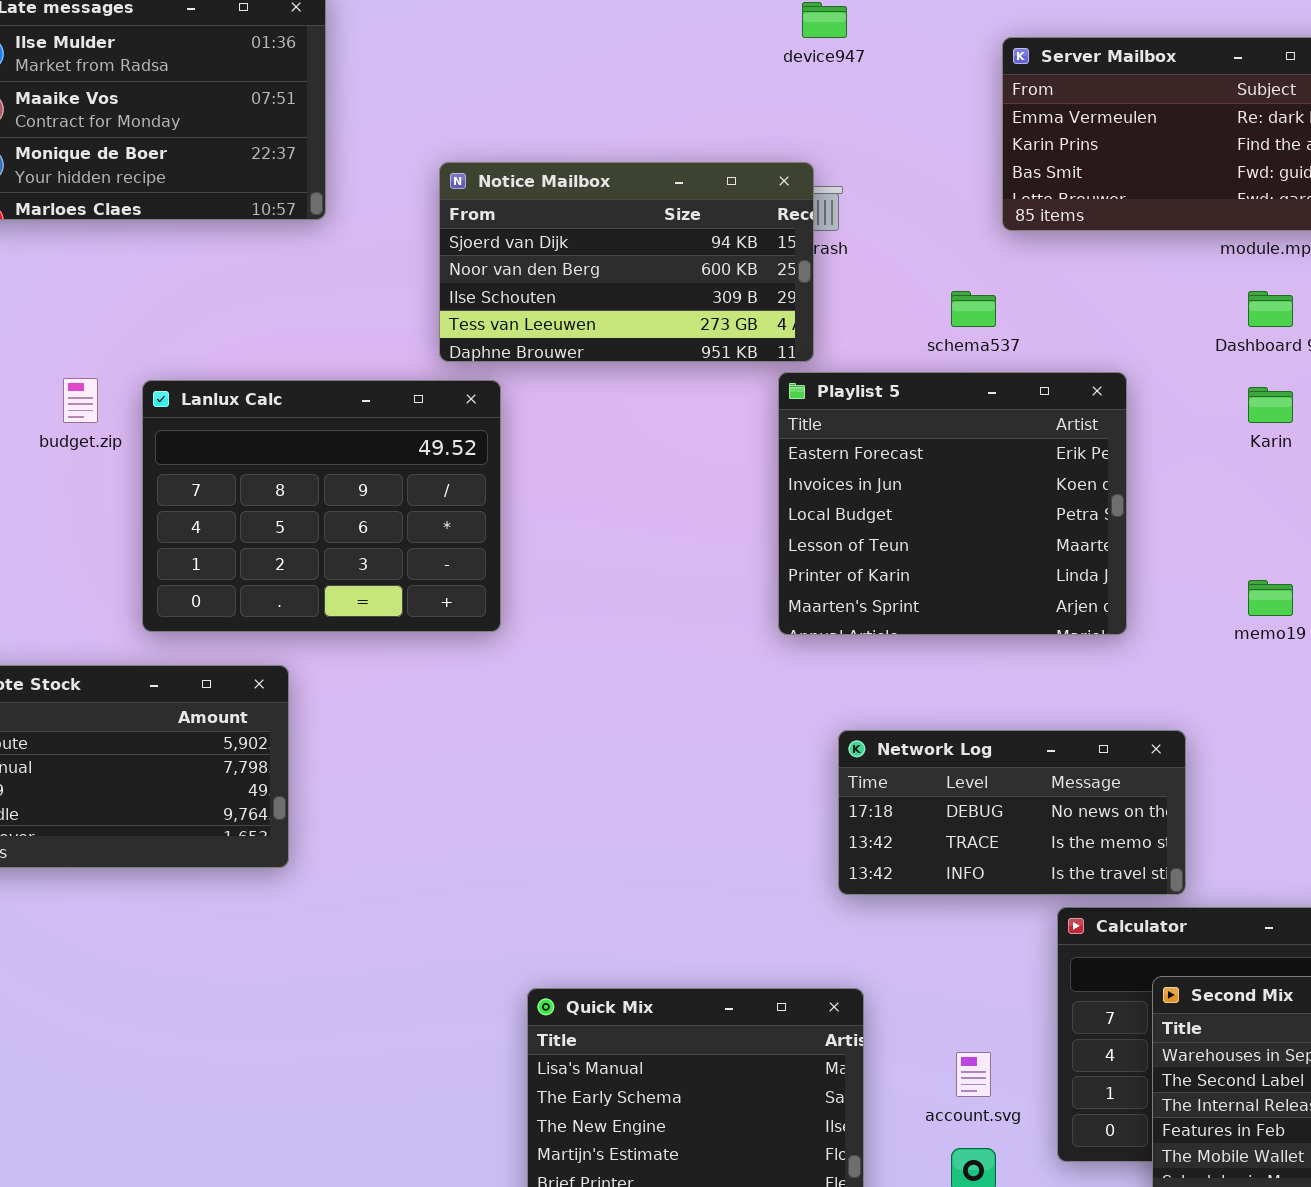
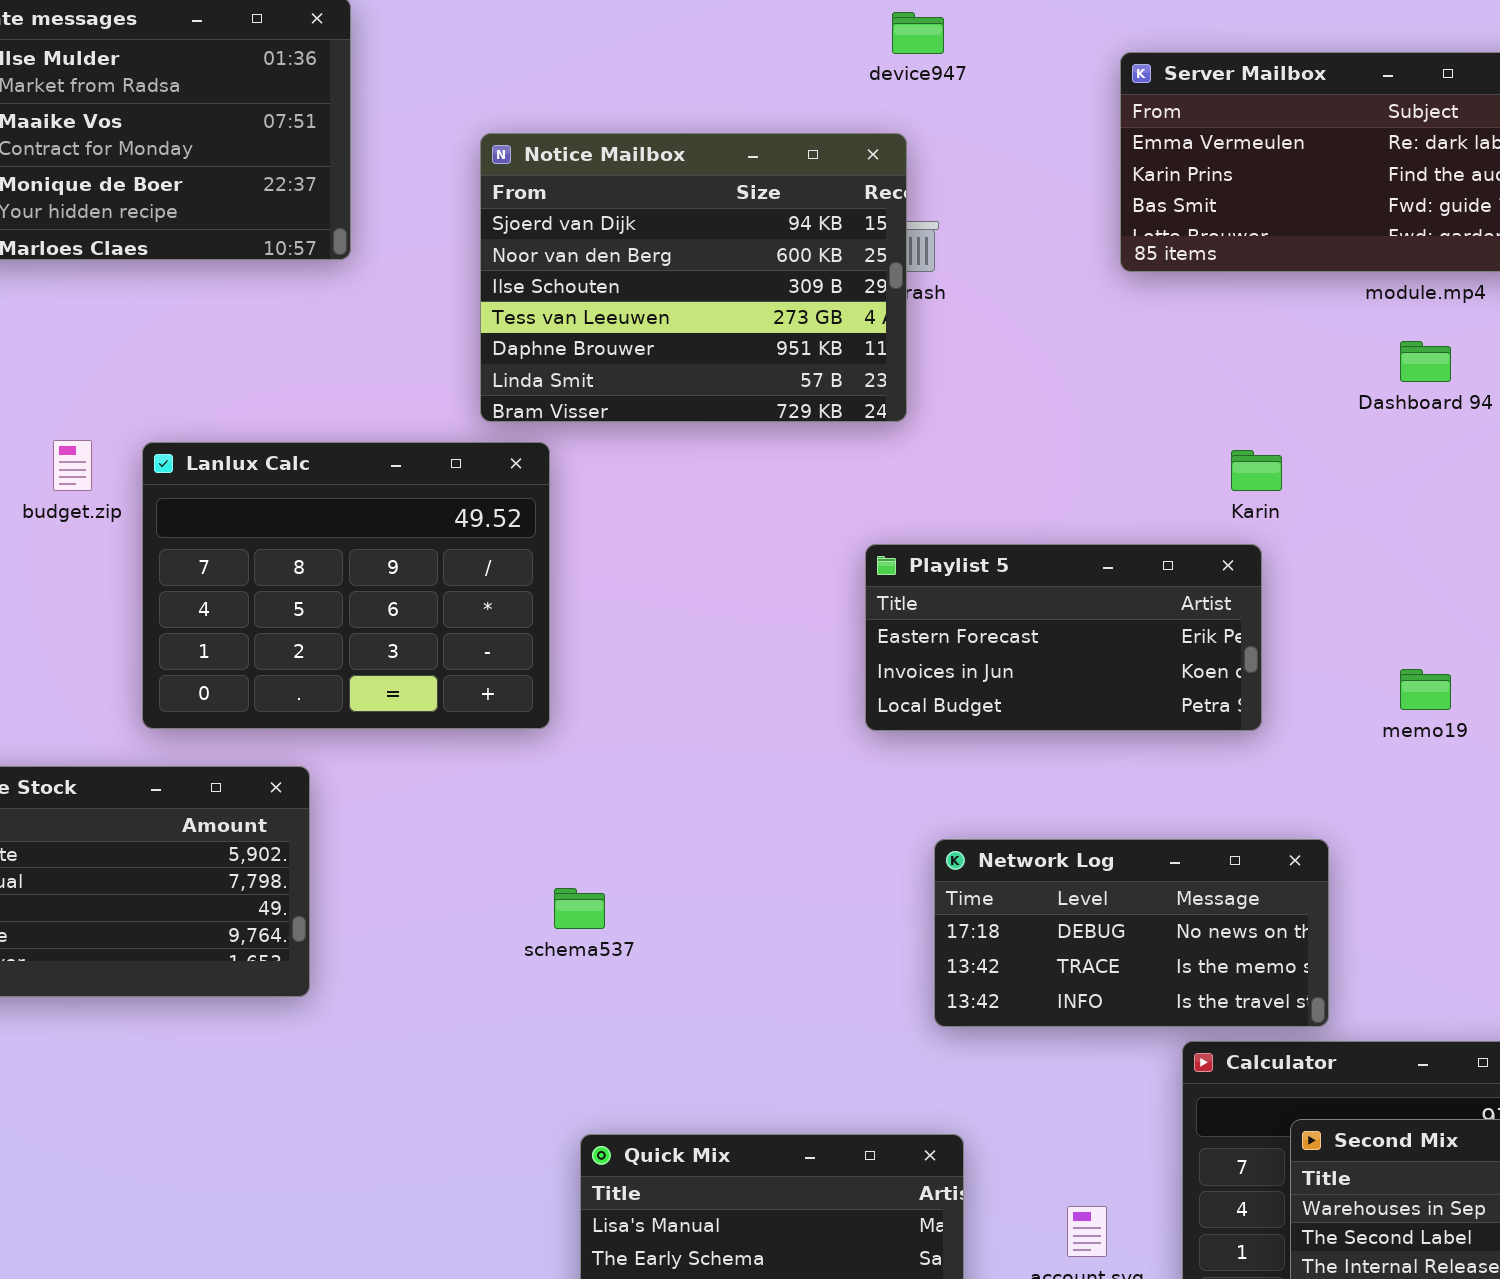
Notice Mailbox: [439,162,814,362] -> [480,133,907,422], resized
schema537: [951,291,996,327] -> [554,888,605,929], moved
Playlist 5: [778,372,1127,635] -> [865,544,1262,731], resized
Karin: [1248,387,1293,423] -> [1231,450,1282,491], moved

